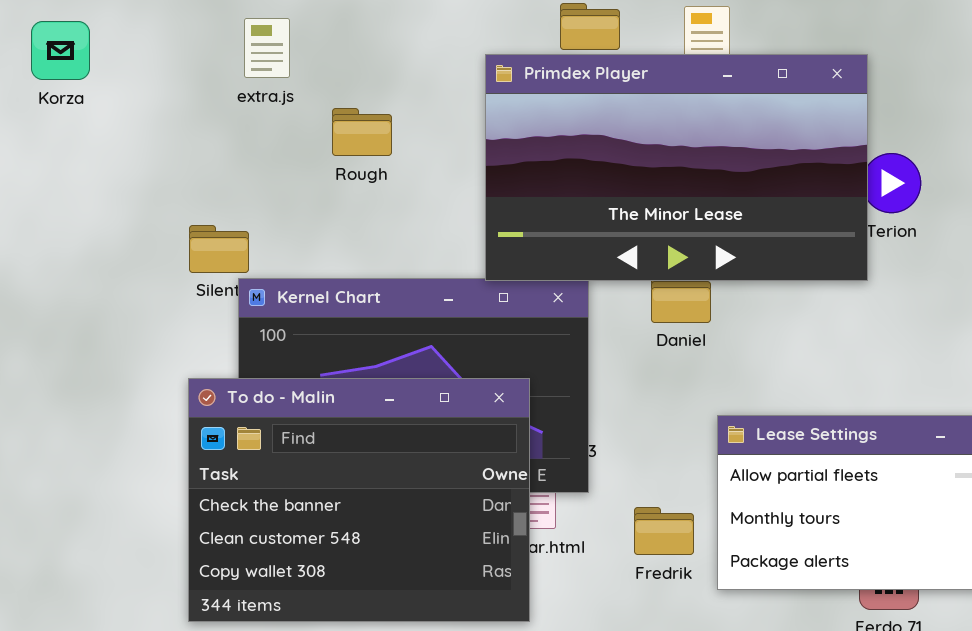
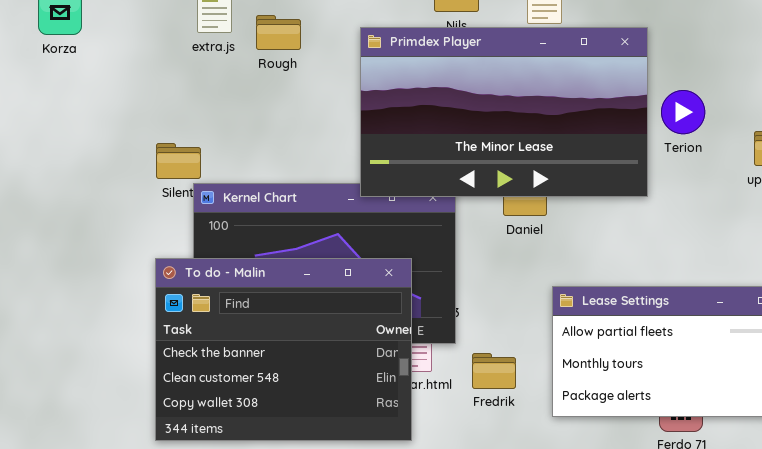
Primdex Player: [485,54,868,281] -> [360,27,648,197], moved
Rough: [332,108,392,156] -> [256,15,301,50], moved
Fredrik: [634,507,694,555] -> [472,353,516,389], moved

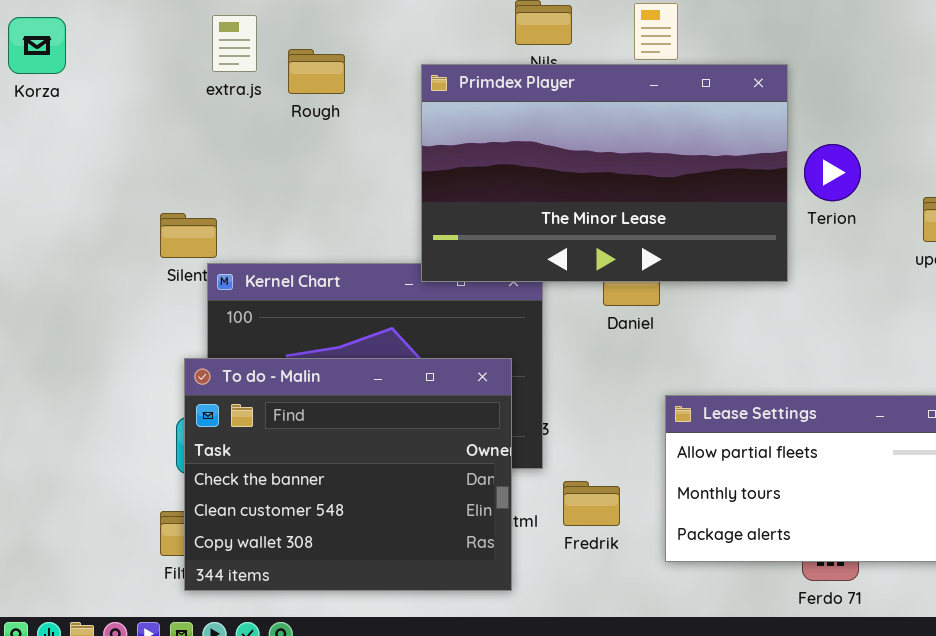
To do - Malin: [155,258,412,441] -> [184,358,512,591], moved

